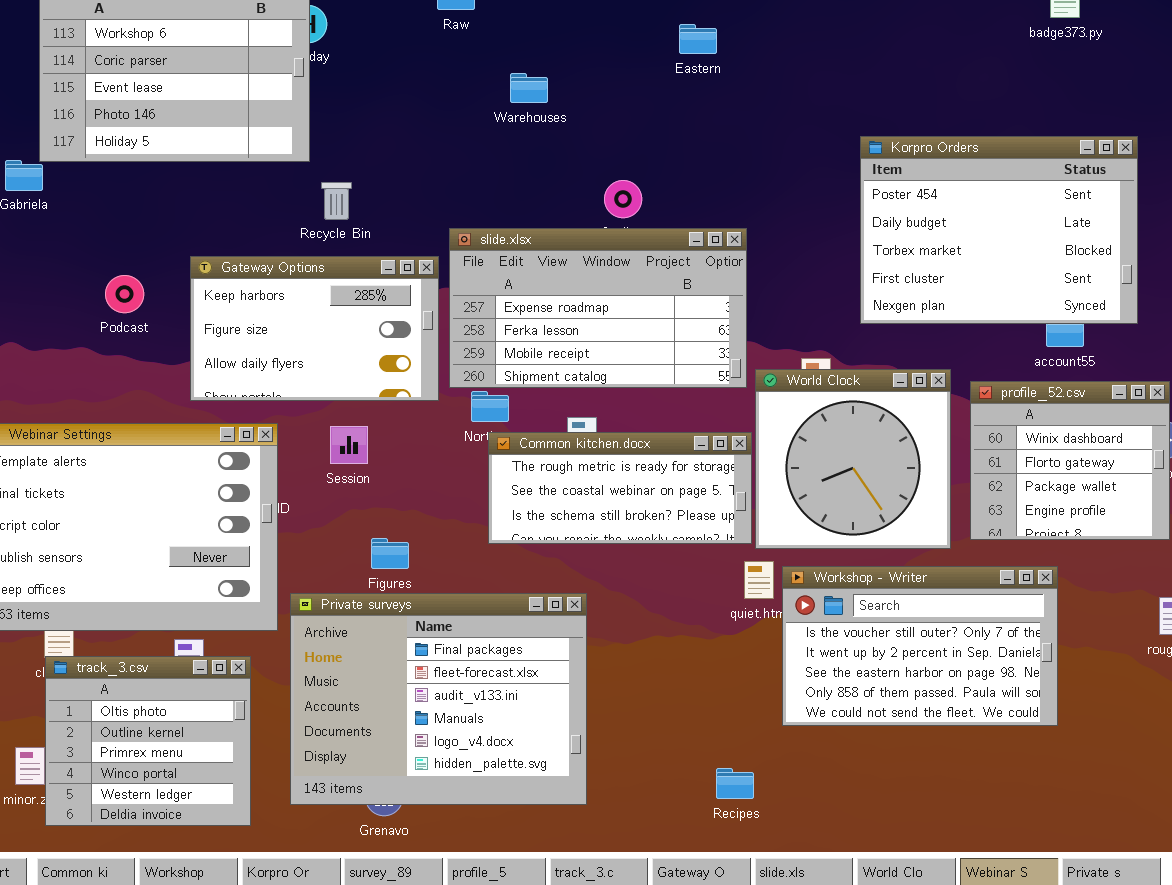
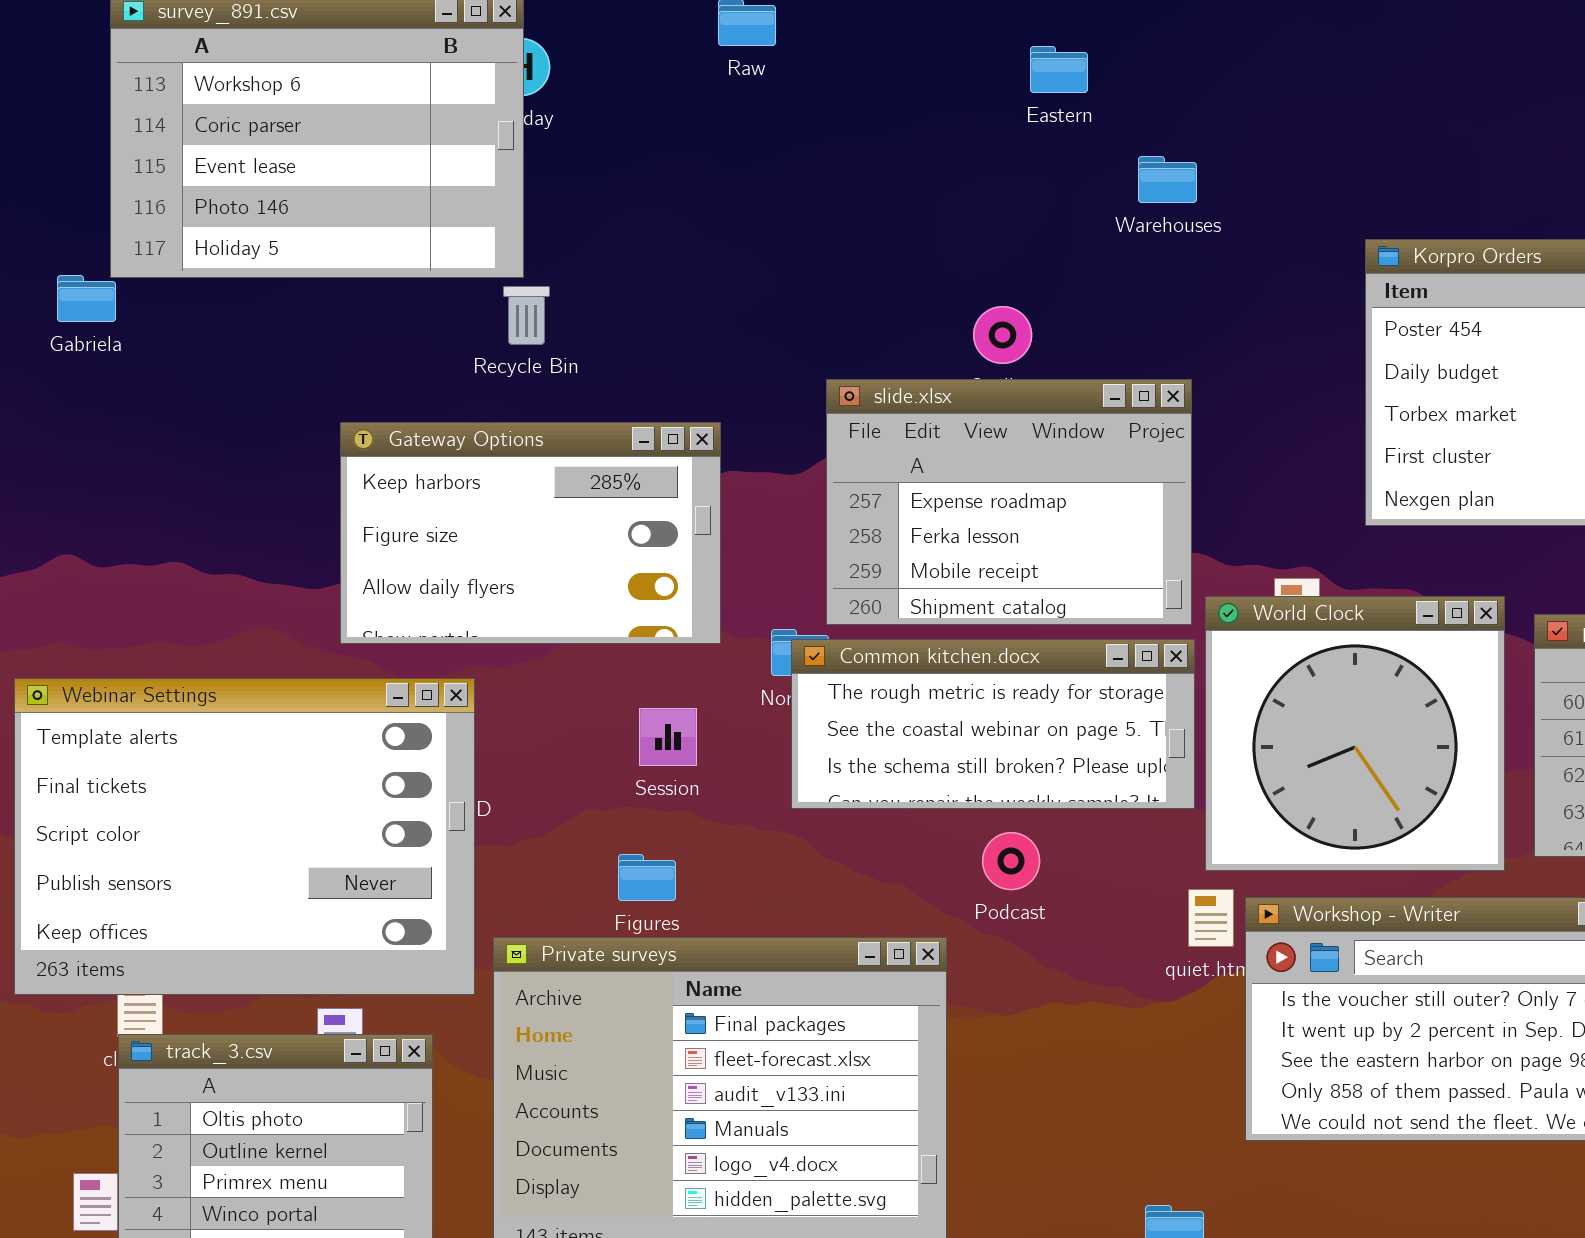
Eastern: [679,24,717,54] -> [1030,46,1088,93], moved
Warehouses: [510,73,548,103] -> [1138,156,1197,203], moved
Recycle Bin: [321,182,352,220] -> [503,286,550,345], moved
slide.xlsx: [449,228,747,388] -> [826,379,1192,625], resized
Podcast: [105,275,144,313] -> [982,832,1040,890], moved
Session: [330,426,368,464] -> [639,708,697,766], moved
Common kitchen.docx: [488,432,752,544] -> [791,639,1195,809], moved

